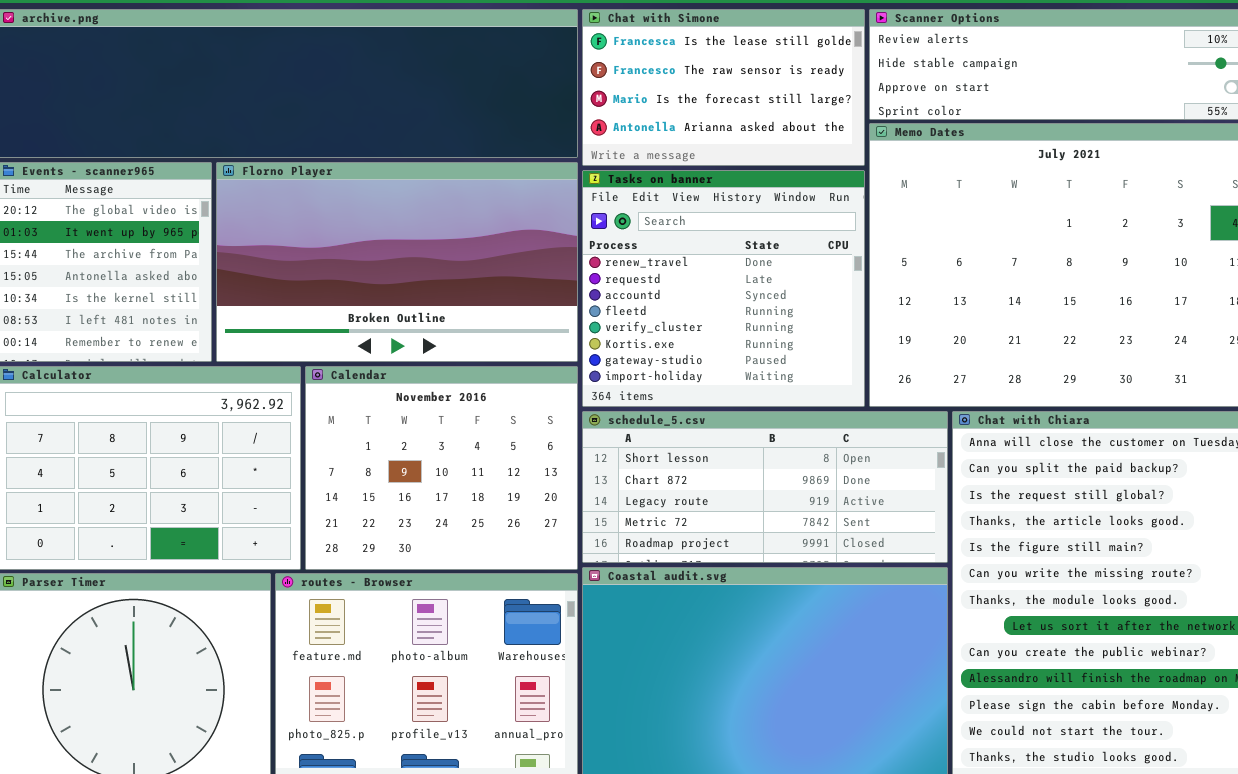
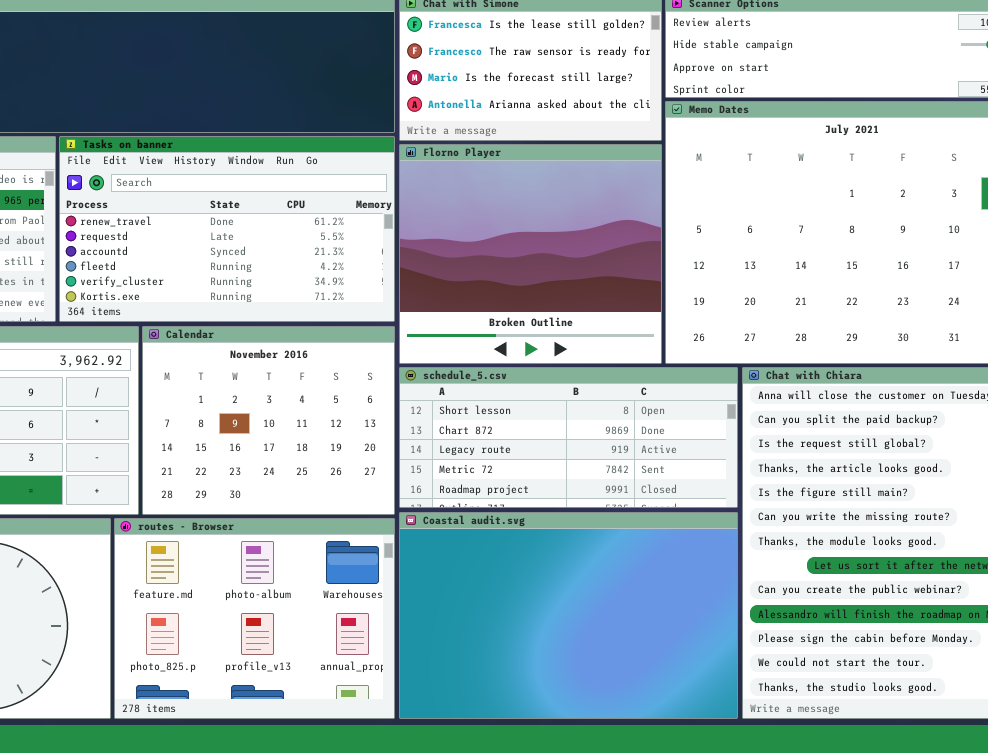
Florno Player: [216,162,578,362] -> [399,144,662,364], moved, resized
Tasks on banner: [582,170,865,407] -> [59,136,395,322], moved, resized

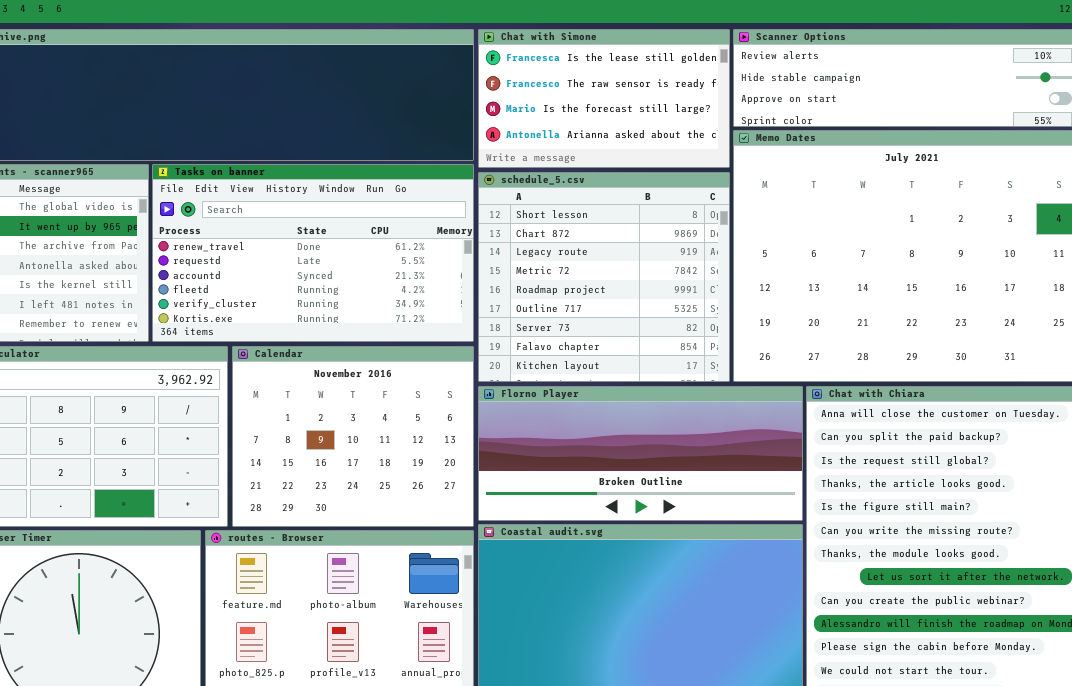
Florno Player: [399,144,662,364] -> [478,386,803,521], moved, resized
schedule_5.csv: [399,367,738,508] -> [478,172,730,382], moved, resized

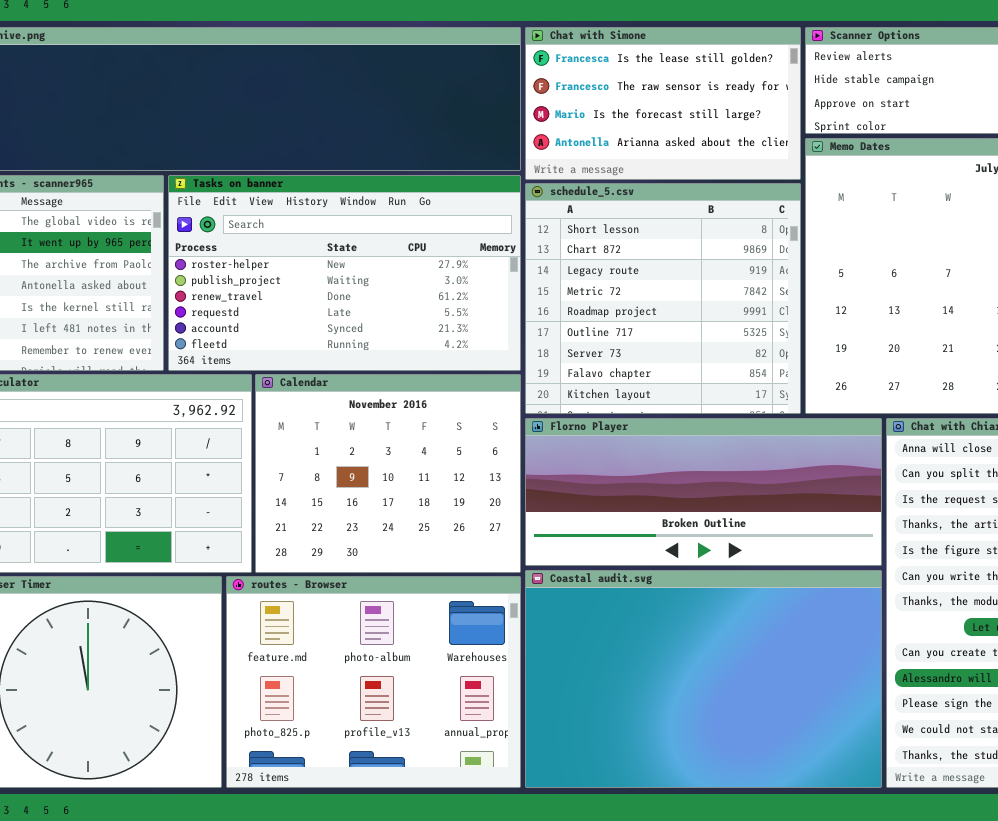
Tasks on banner: [152,164,474,342] -> [168,175,521,371], scrolled up 2 rows

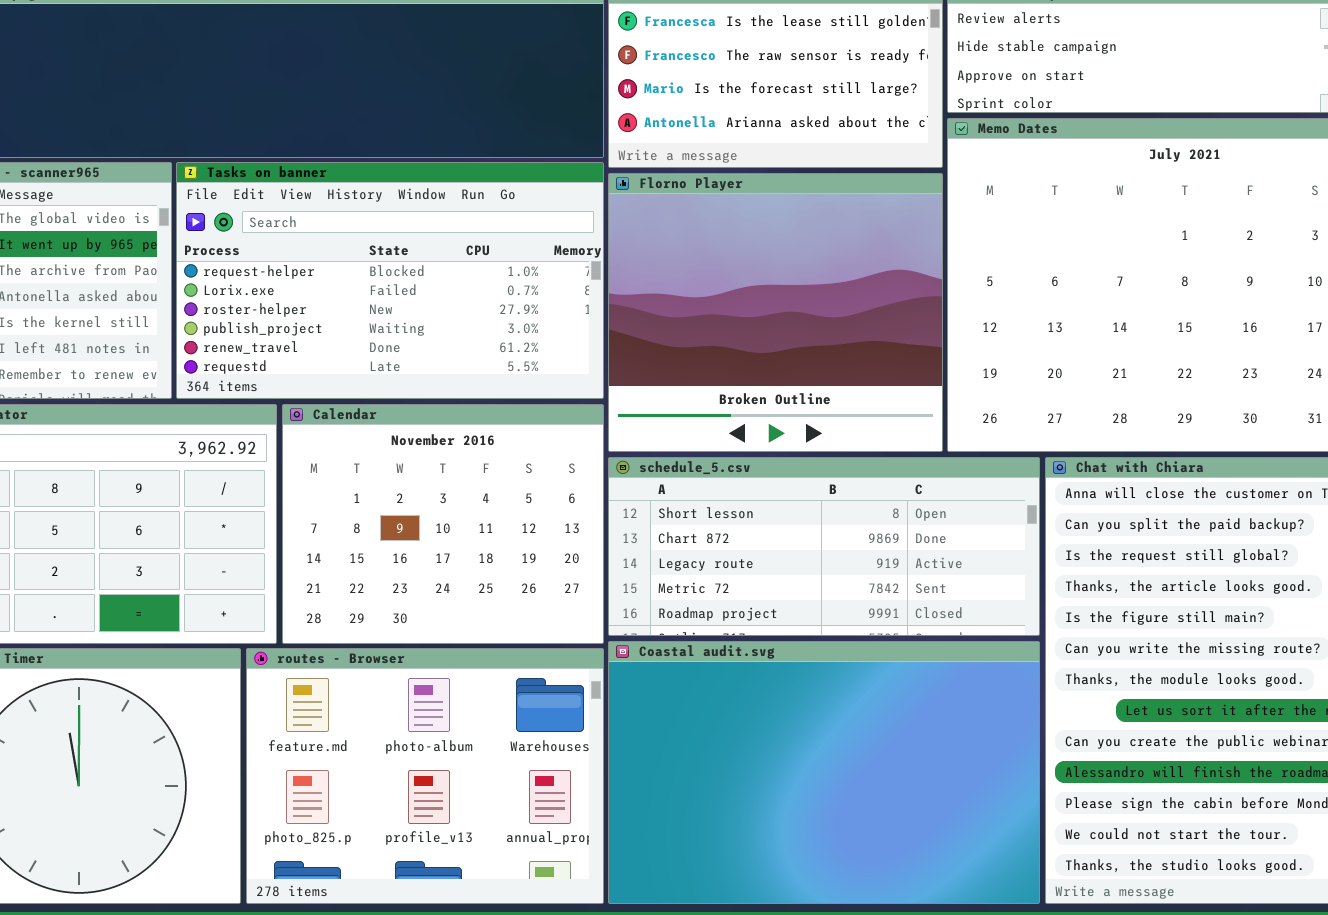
Tasks on banner: [168,175,521,371] -> [176,162,604,399], scrolled up 2 rows
schedule_5.csv: [525,183,801,414] -> [608,457,1040,636], moved, resized
Florno Player: [525,418,882,566] -> [608,173,943,452], moved, resized

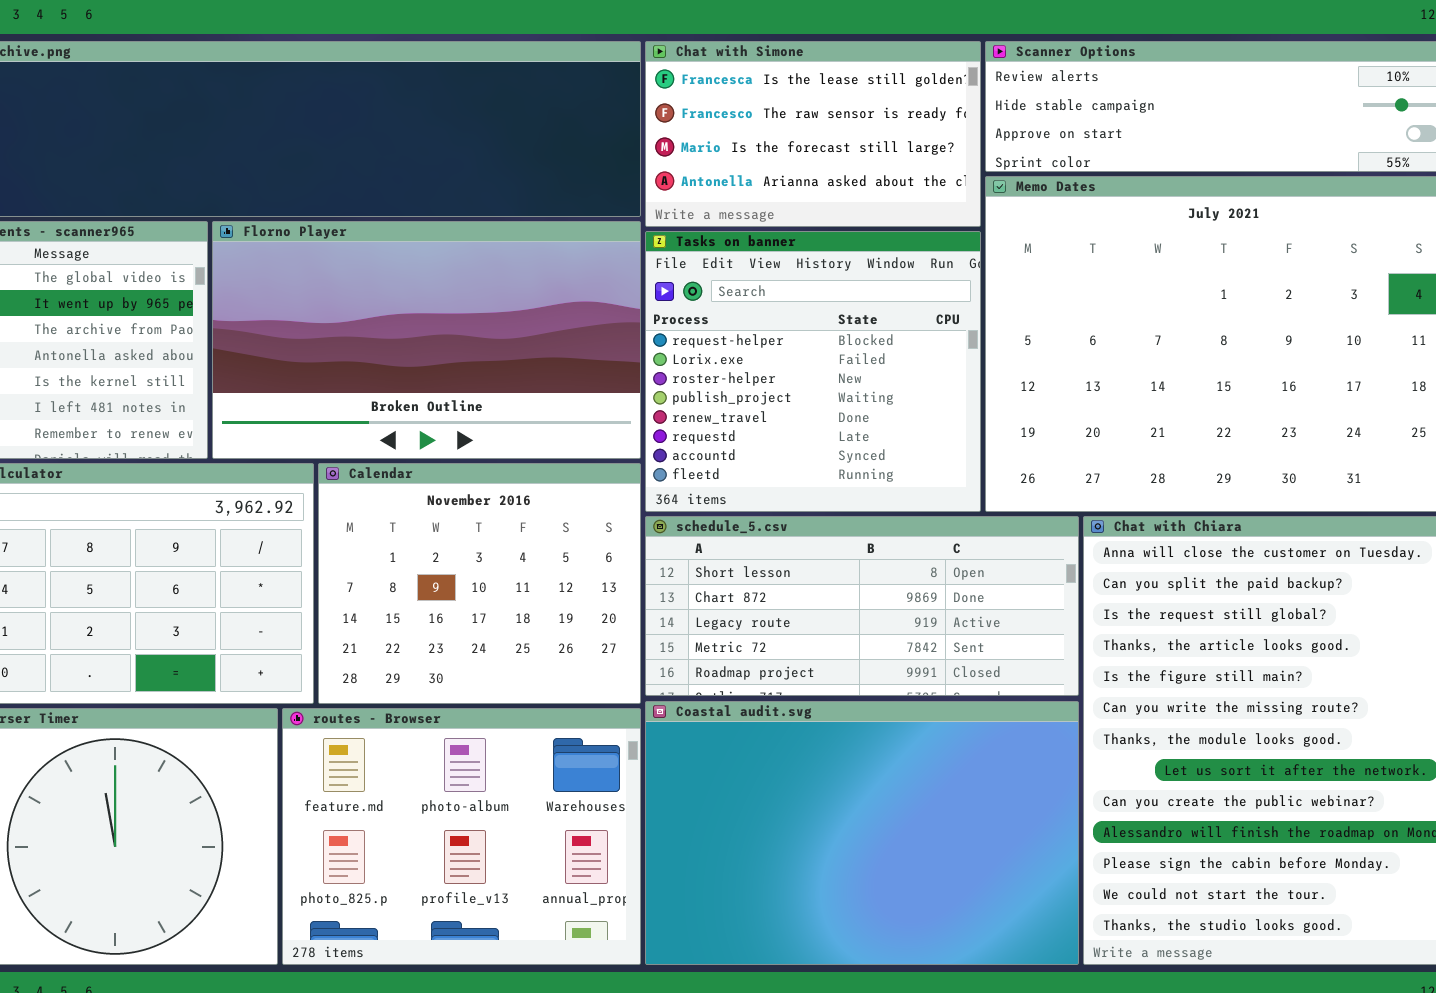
Tasks on banner: [176,162,604,399] -> [645,231,981,512], moved, resized
Florno Player: [608,173,943,452] -> [212,221,641,459], moved, resized

